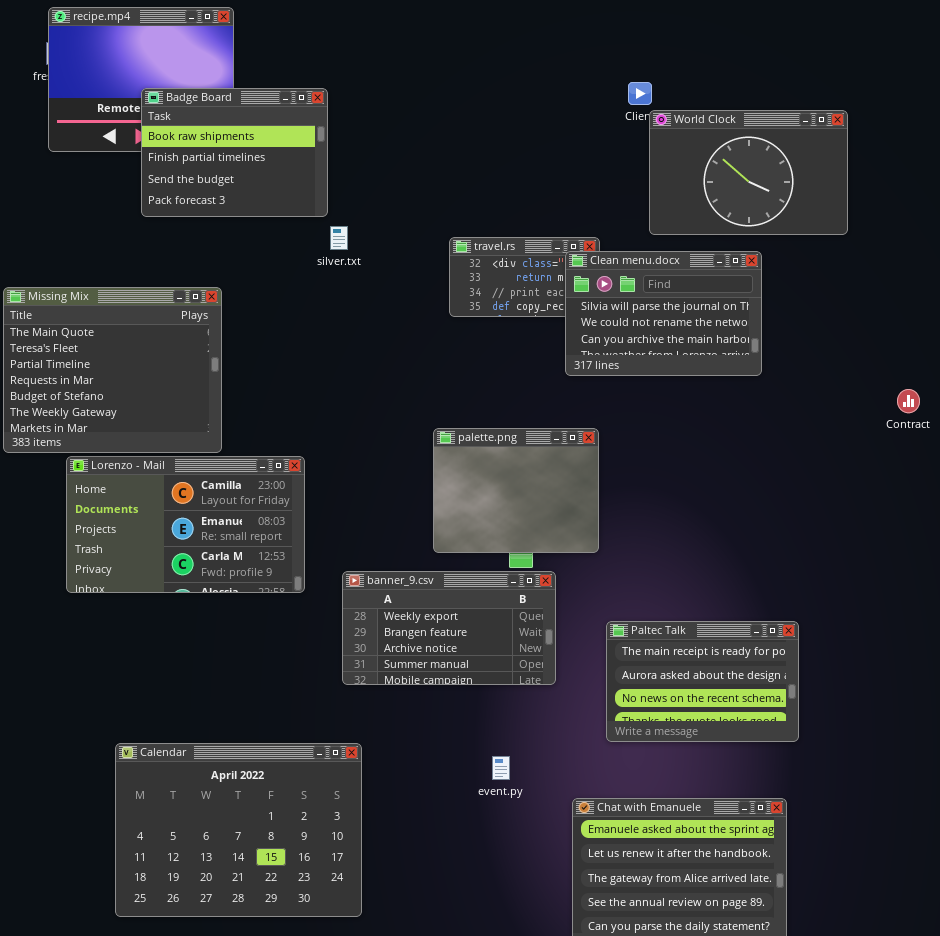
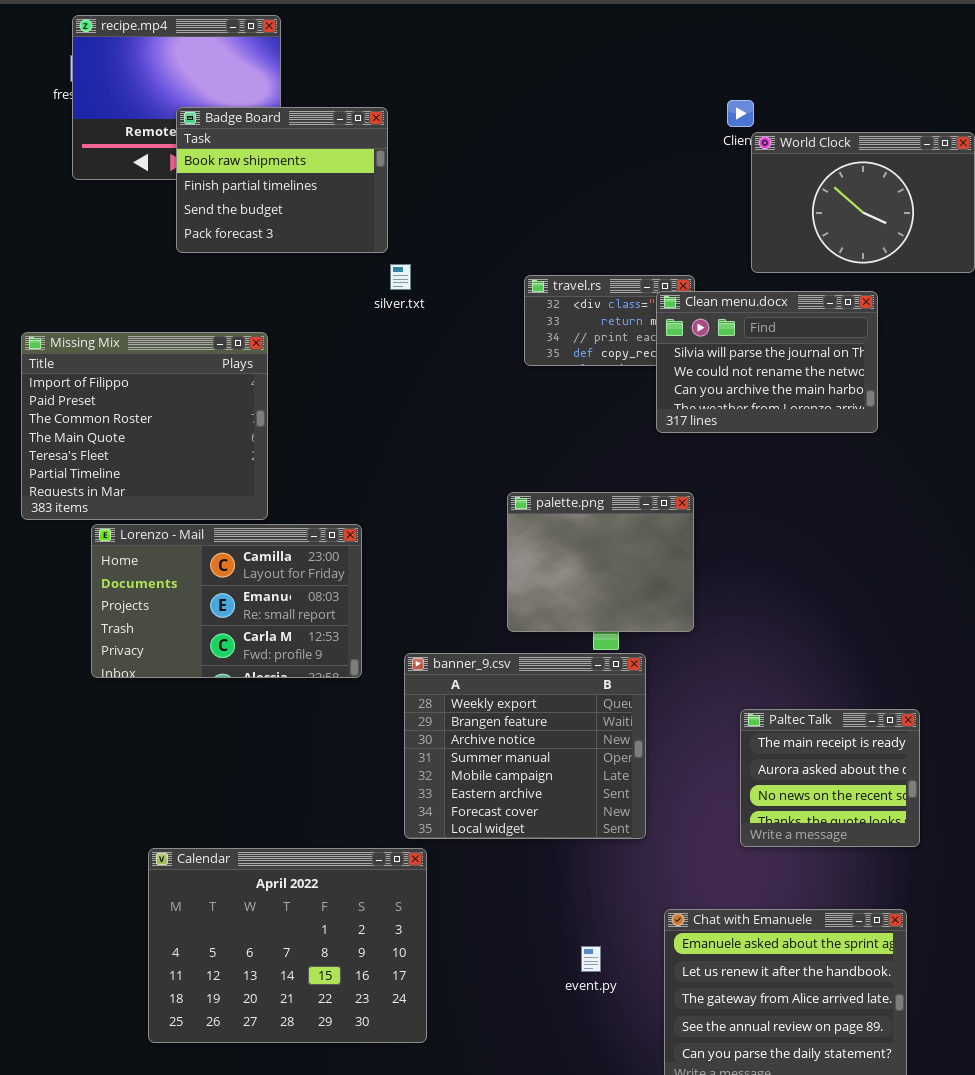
Missing Mix: [3,287,222,453] -> [21,332,268,520], scrolled up 3 rows
banner_9.csv: [342,571,556,685] -> [404,653,646,839], resized
Paltec Talk: [606,621,799,742] -> [740,709,920,847], resized
event.py: [492,756,510,780] -> [581,946,601,972], moved

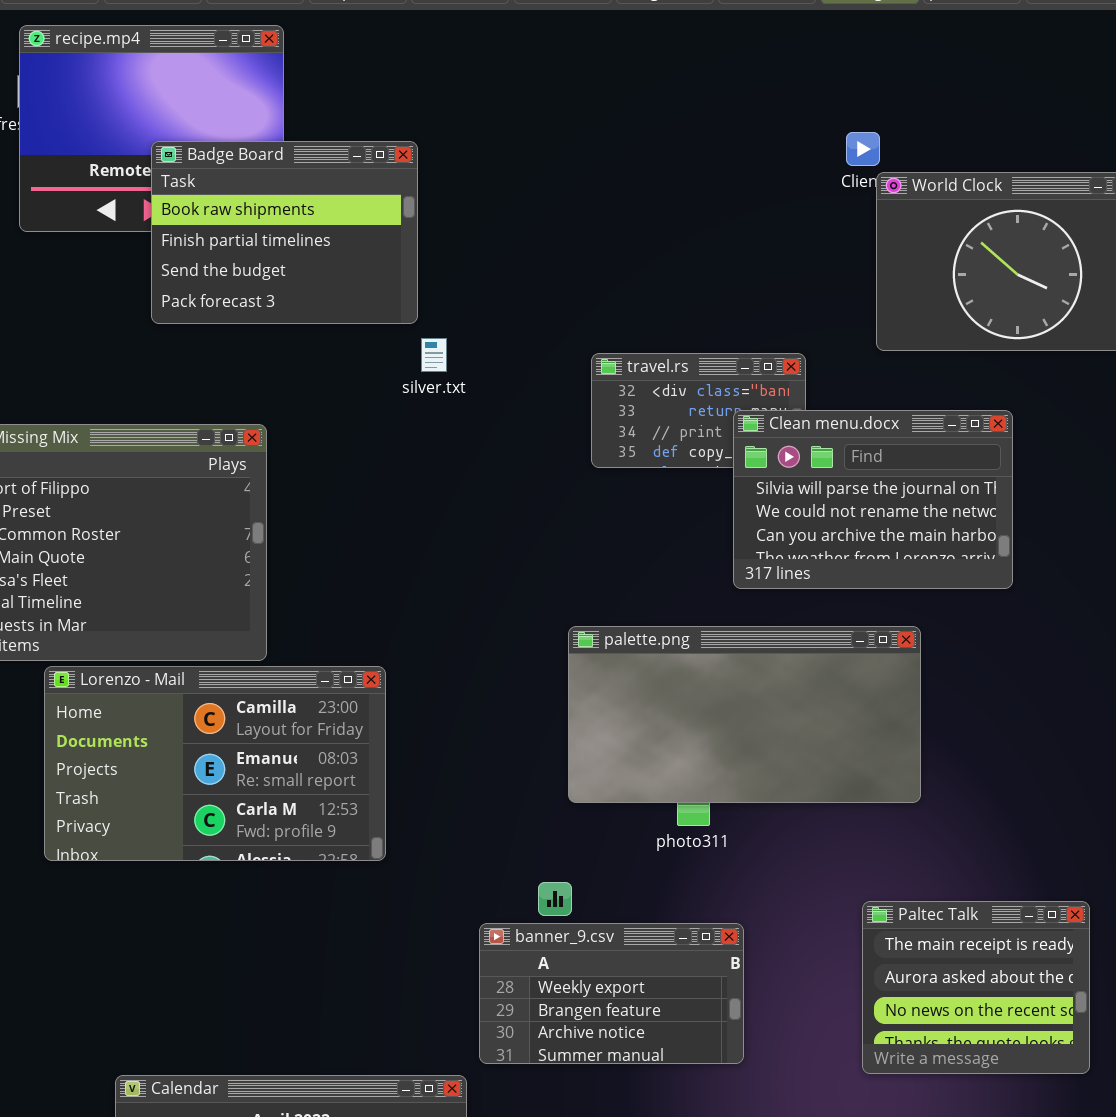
Clean menu.docx: [656,291,878,433] -> [733,410,1013,589], moved
palette.png: [507,492,694,632] -> [568,626,921,803], resized
banner_9.csv: [404,653,646,839] -> [479,923,744,1064], resized

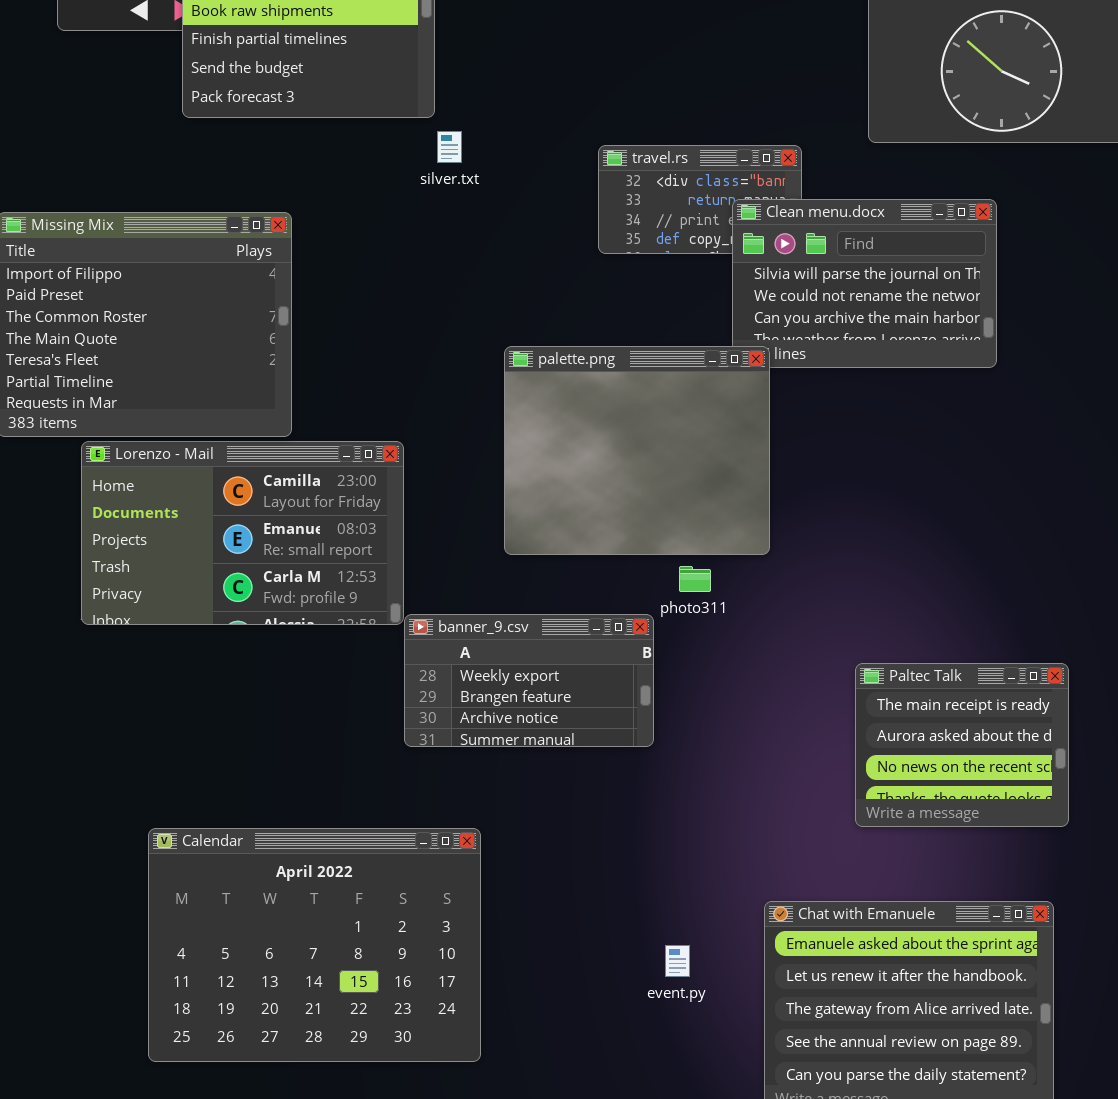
palette.png: [568,626,921,803] -> [504,346,770,555], moved, resized
banner_9.csv: [479,923,744,1064] -> [404,614,654,747], moved

